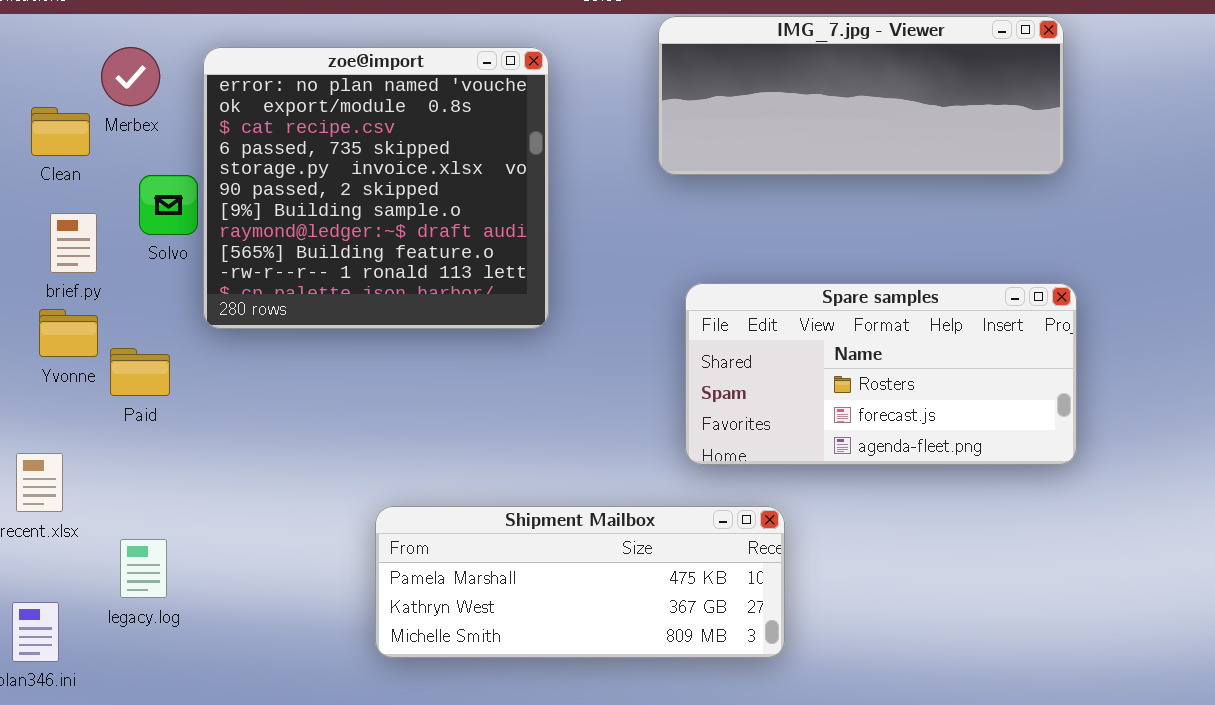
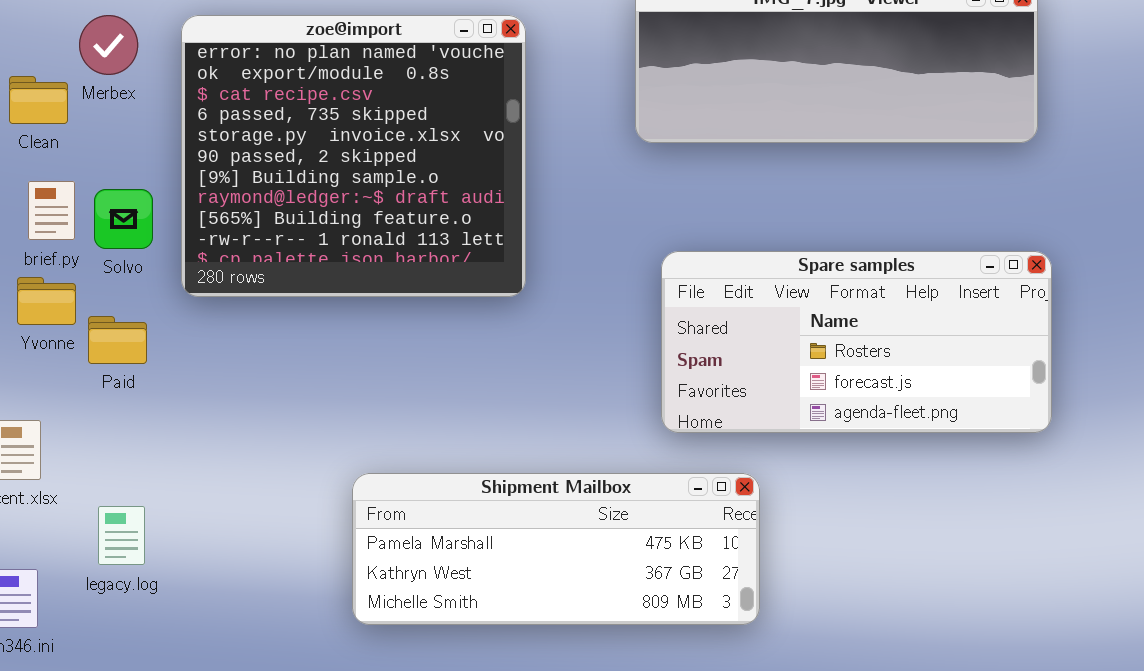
Solvo: [139,175,198,235] -> [94,189,153,249], moved

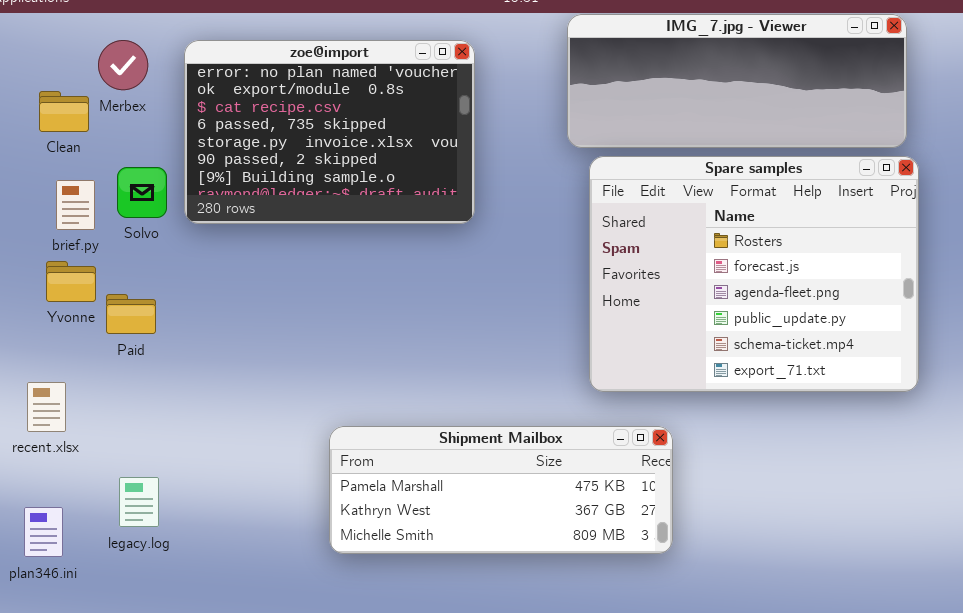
zoe@import: [181,15,526,297] -> [184,40,475,224], resized
Solvo: [94,189,153,249] -> [117,167,167,218], moved
Spare samples: [661,251,1052,433] -> [589,156,919,392], resized
legacy.log: [98,506,145,565] -> [119,477,159,527], moved

